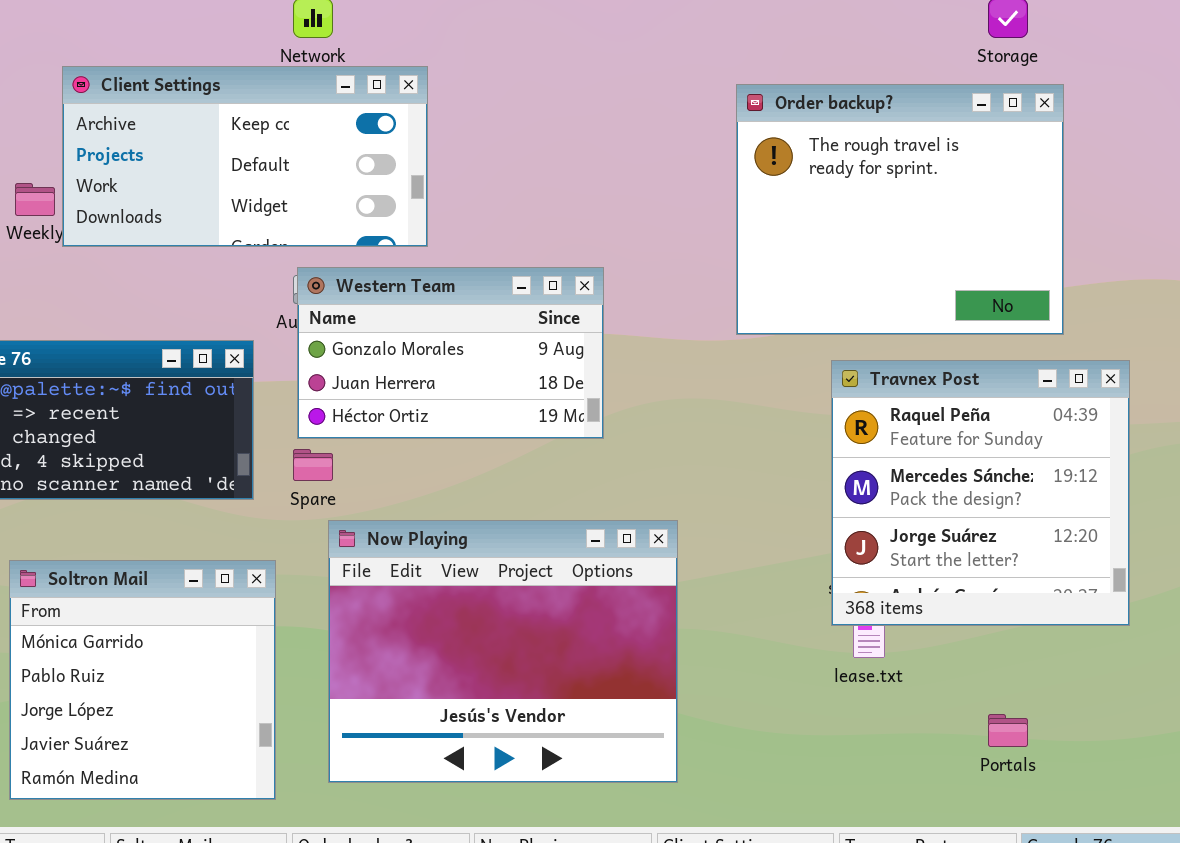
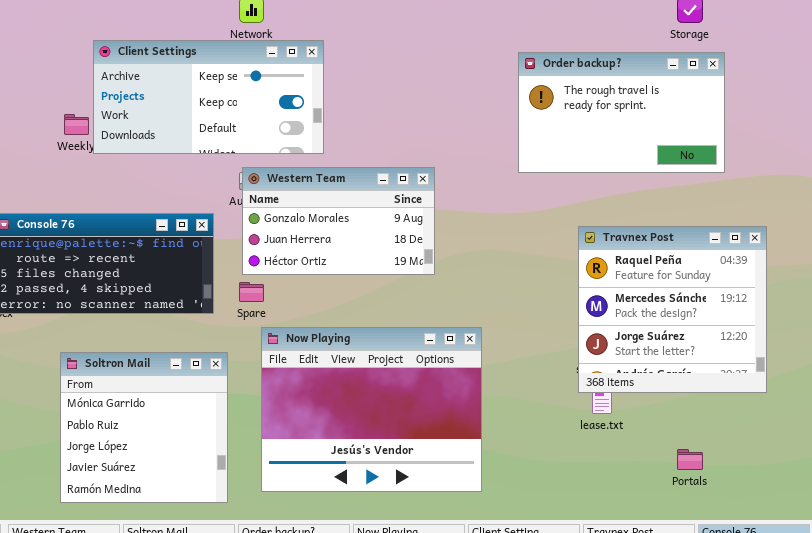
Client Settings: [62,66,428,247] -> [93,40,324,154], scrolled up 1 row
Order backup?: [736,84,1064,335] -> [518,52,725,173], resized

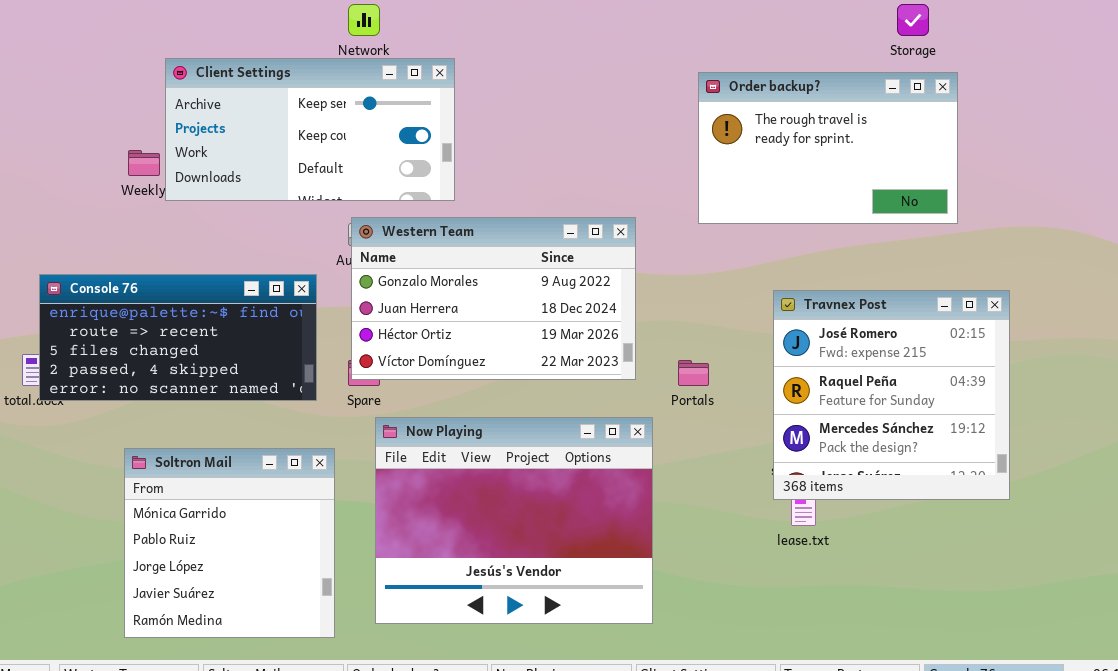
Western Team: [242,167,435,275] -> [351,217,636,380], resized
Travnex Post: [578,226,767,393] -> [773,290,1010,500], scrolled up 1 row
Portals: [677,449,703,470] -> [678,360,709,386], moved

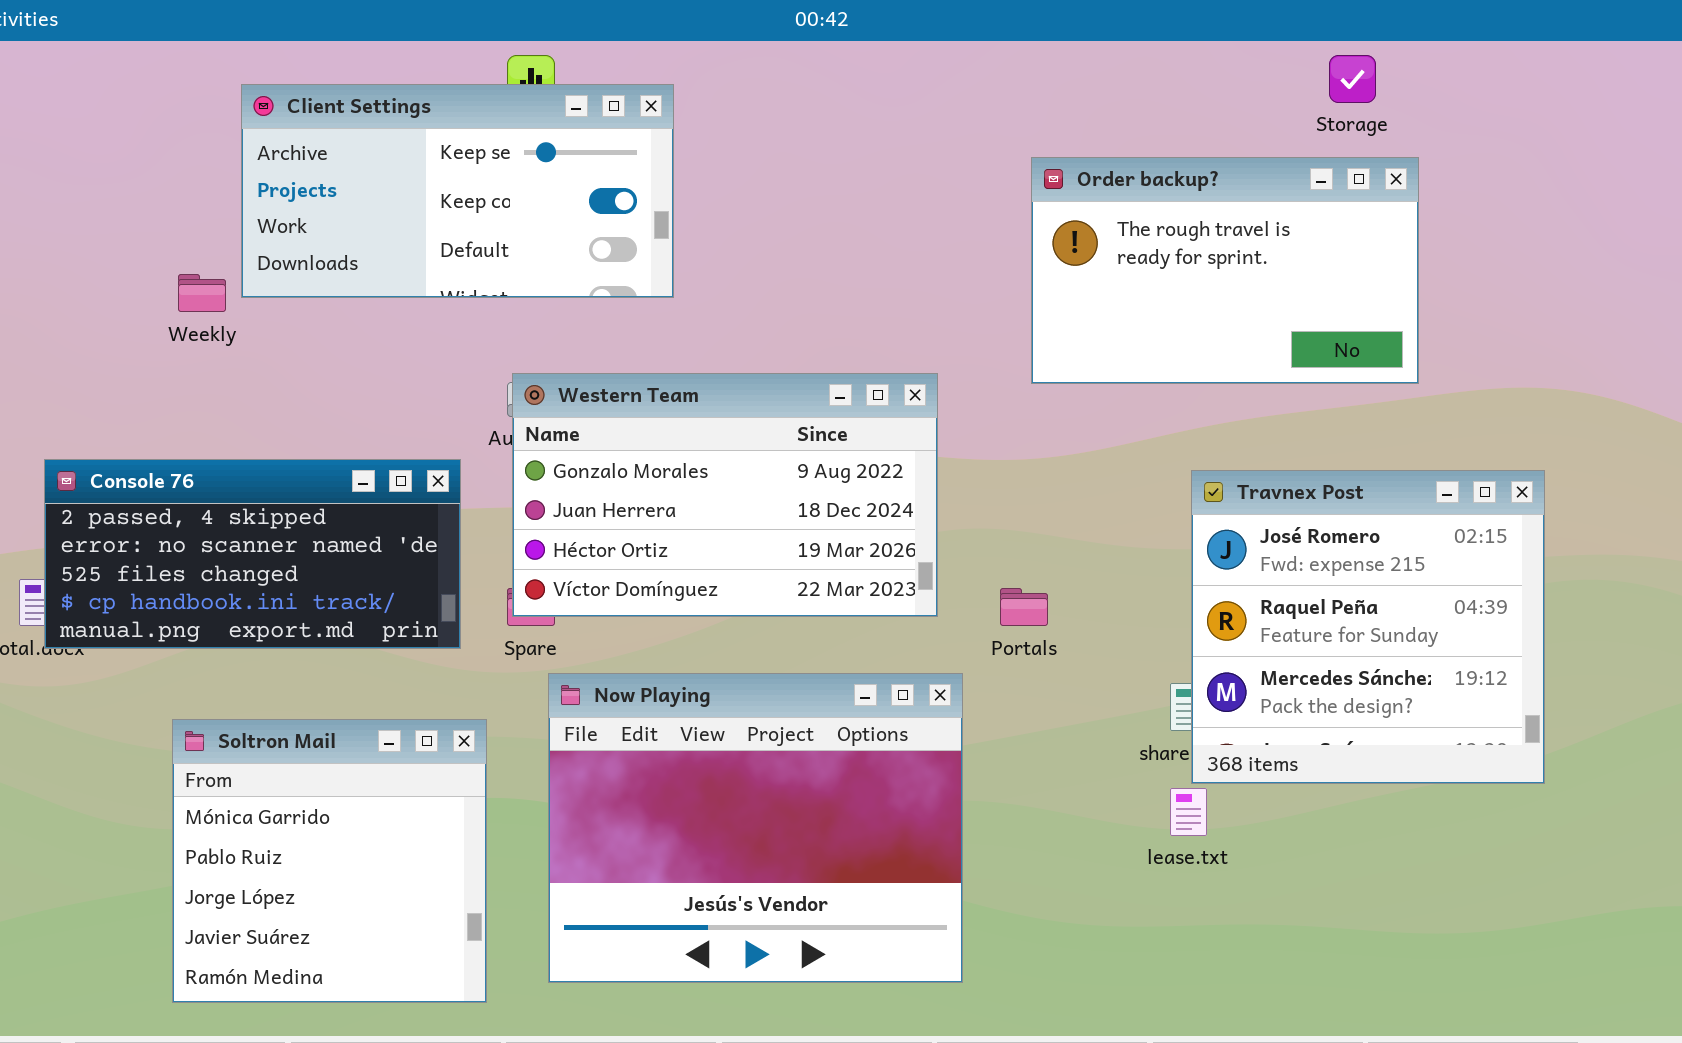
Client Settings: [165,58,455,201] -> [241,84,674,298], moved
Console 76: [39,274,317,401] -> [44,459,461,649], scrolled down 3 rows
Travnex Post: [773,290,1010,500] -> [1191,470,1545,784], moved

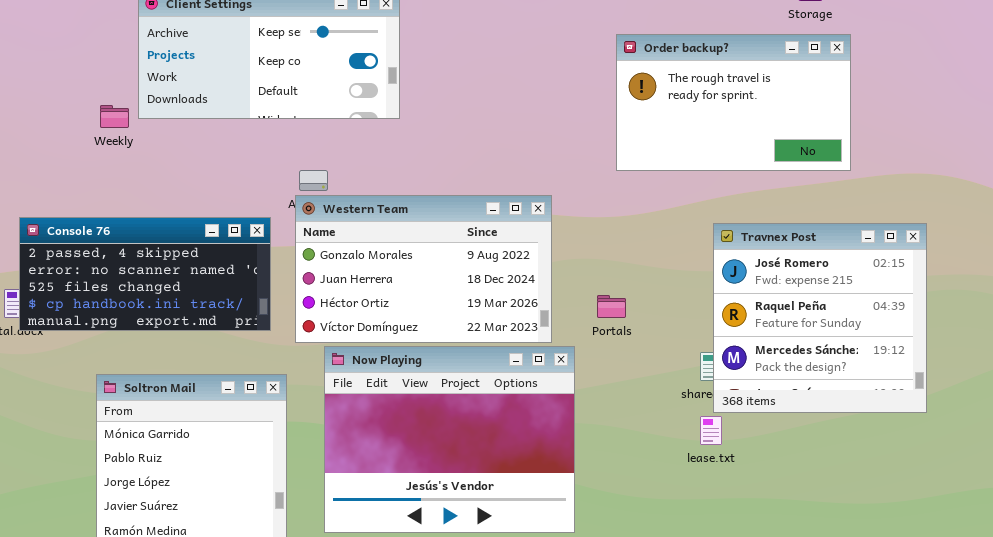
Western Team: [512,373,938,617] -> [295,195,552,343], moved

